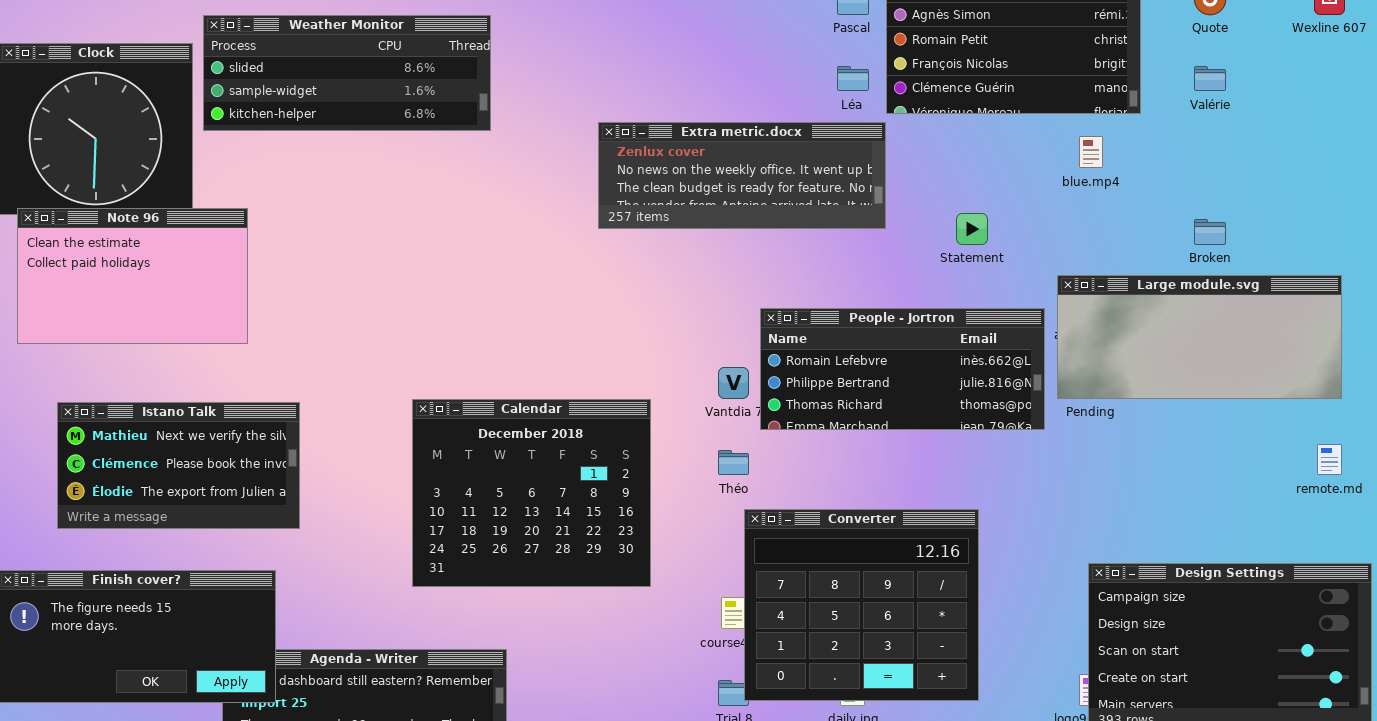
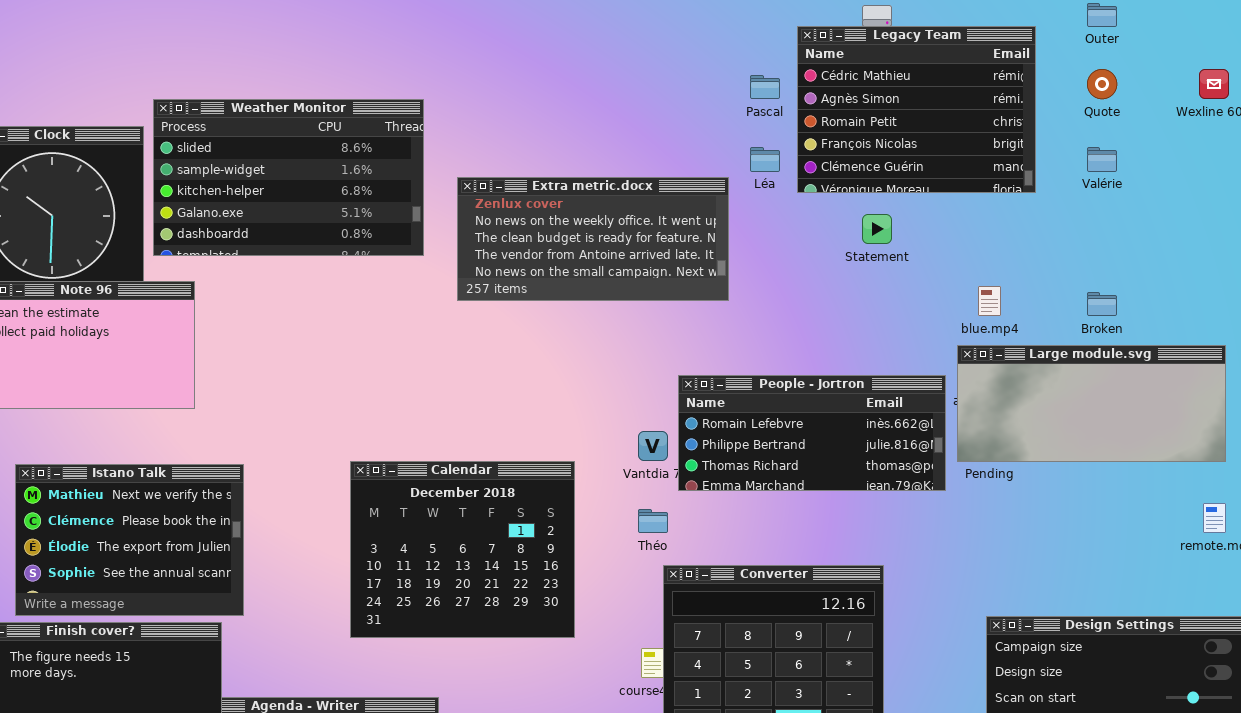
Weather Monitor: [203,15,491,131] -> [153,99,424,256], resized
Extra metric.docx: [598,122,886,229] -> [457,177,729,301], moved, resized
blue.mp4: [1079,136,1103,168] -> [978,286,1001,316], moved
Statement: [956,213,988,245] -> [862,214,892,244], moved
Istano Talk: [57,402,300,529] -> [15,464,244,616], resized

